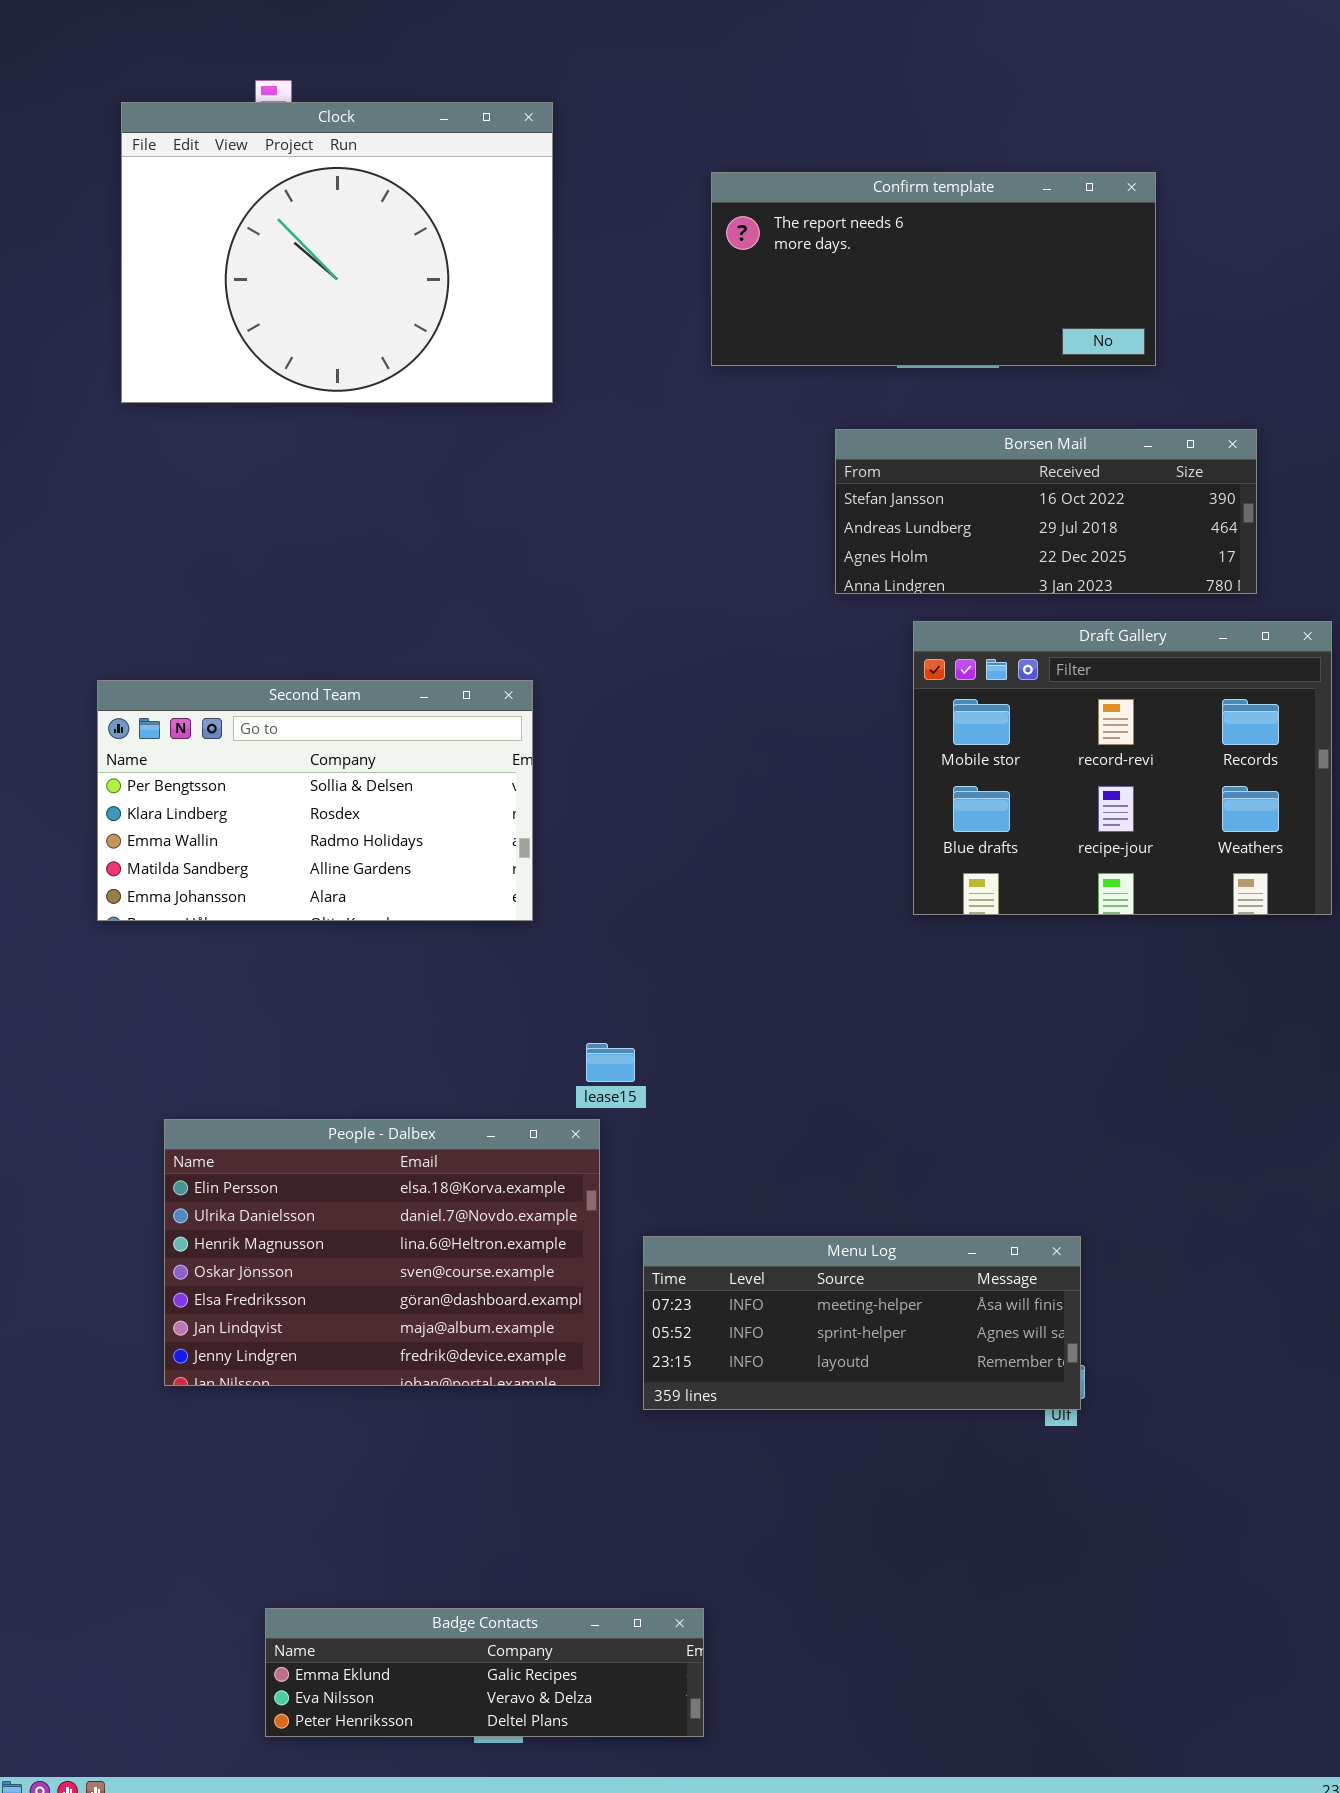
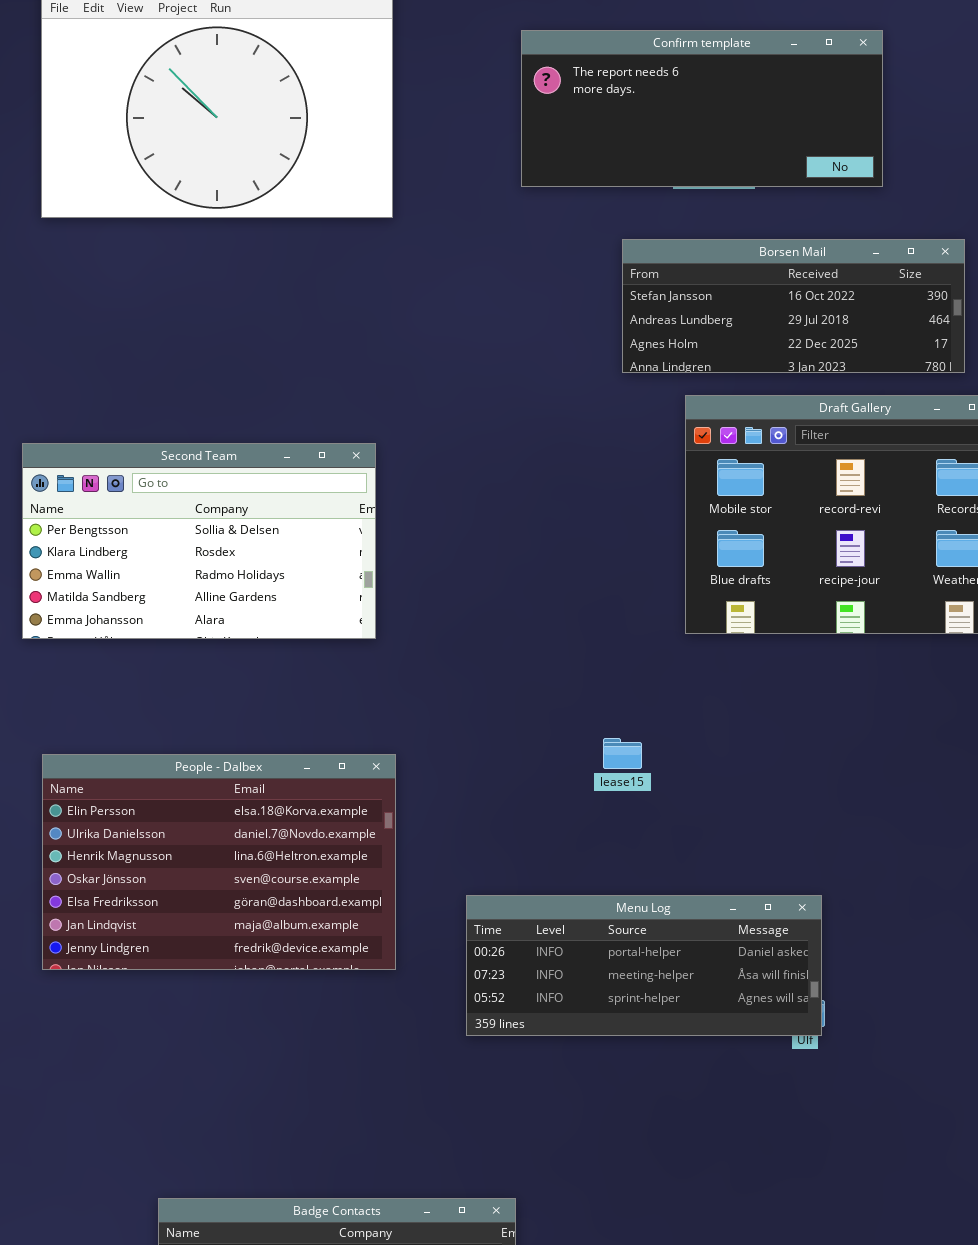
lease15: [586,1043,635,1082] -> [603,738,642,769], moved
People - Dalbex: [164,1119,600,1386] -> [42,754,396,970], moved
Menu Log: [643,1236,1081,1410] -> [466,895,822,1036], scrolled up 1 row

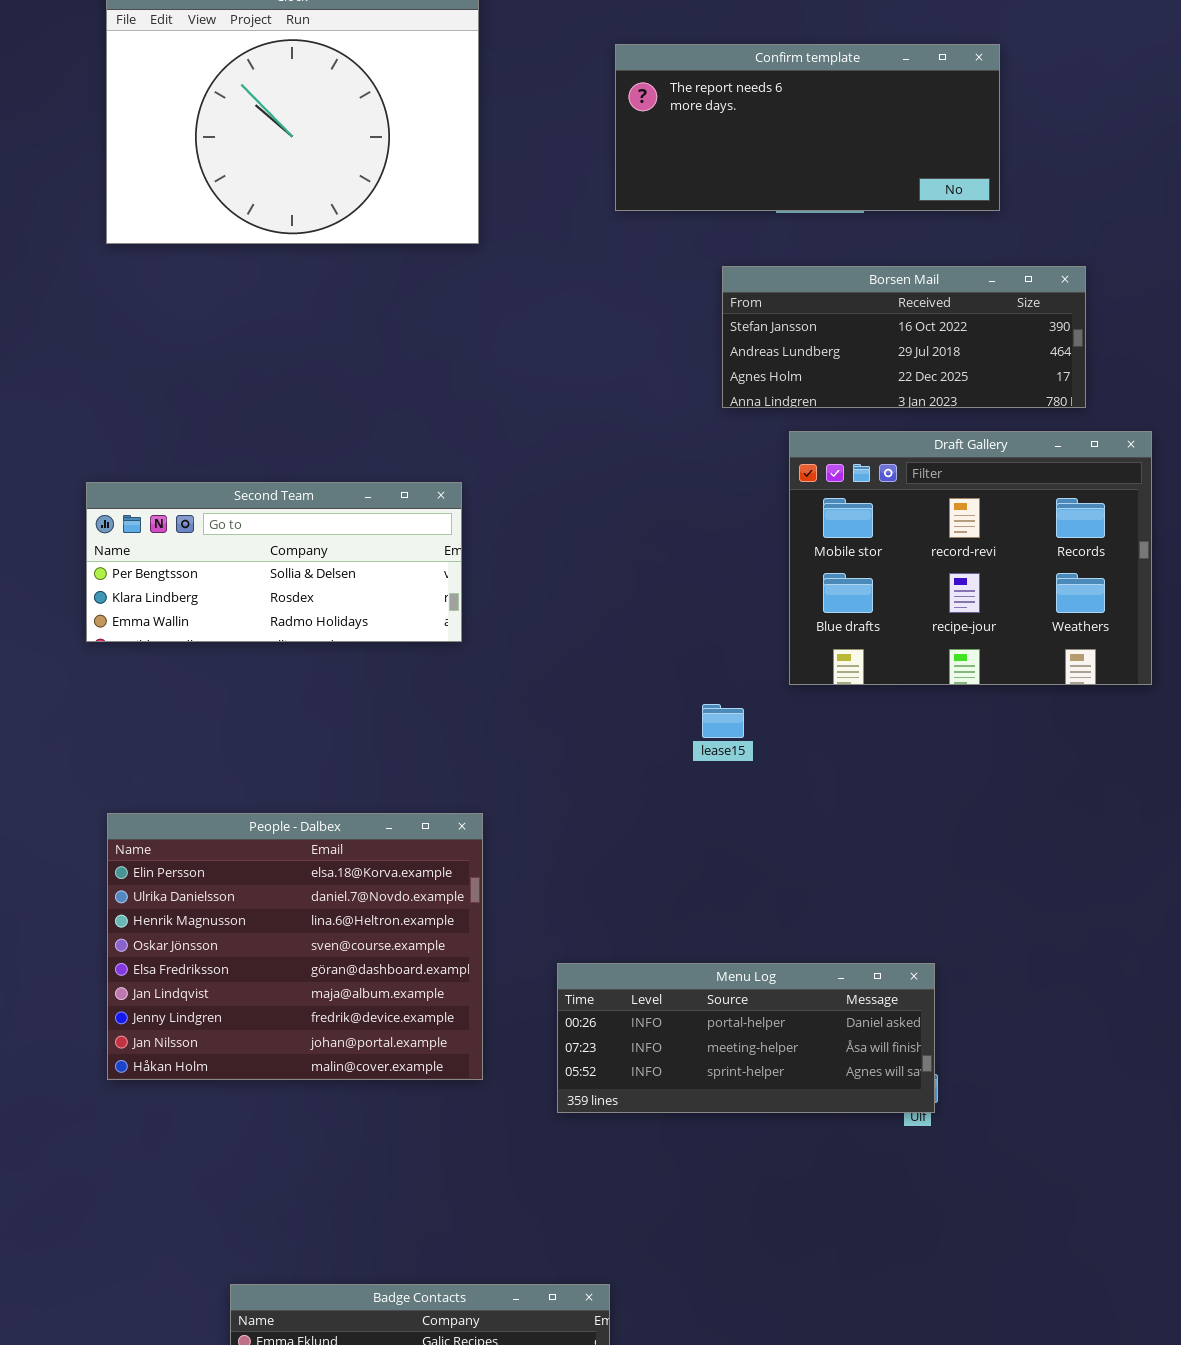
Second Team: [22,443,376,639] -> [86,482,462,642], resized
lease15: [603,738,642,769] -> [702,704,744,738], moved
People - Dalbex: [42,754,396,970] -> [107,813,483,1080], resized

